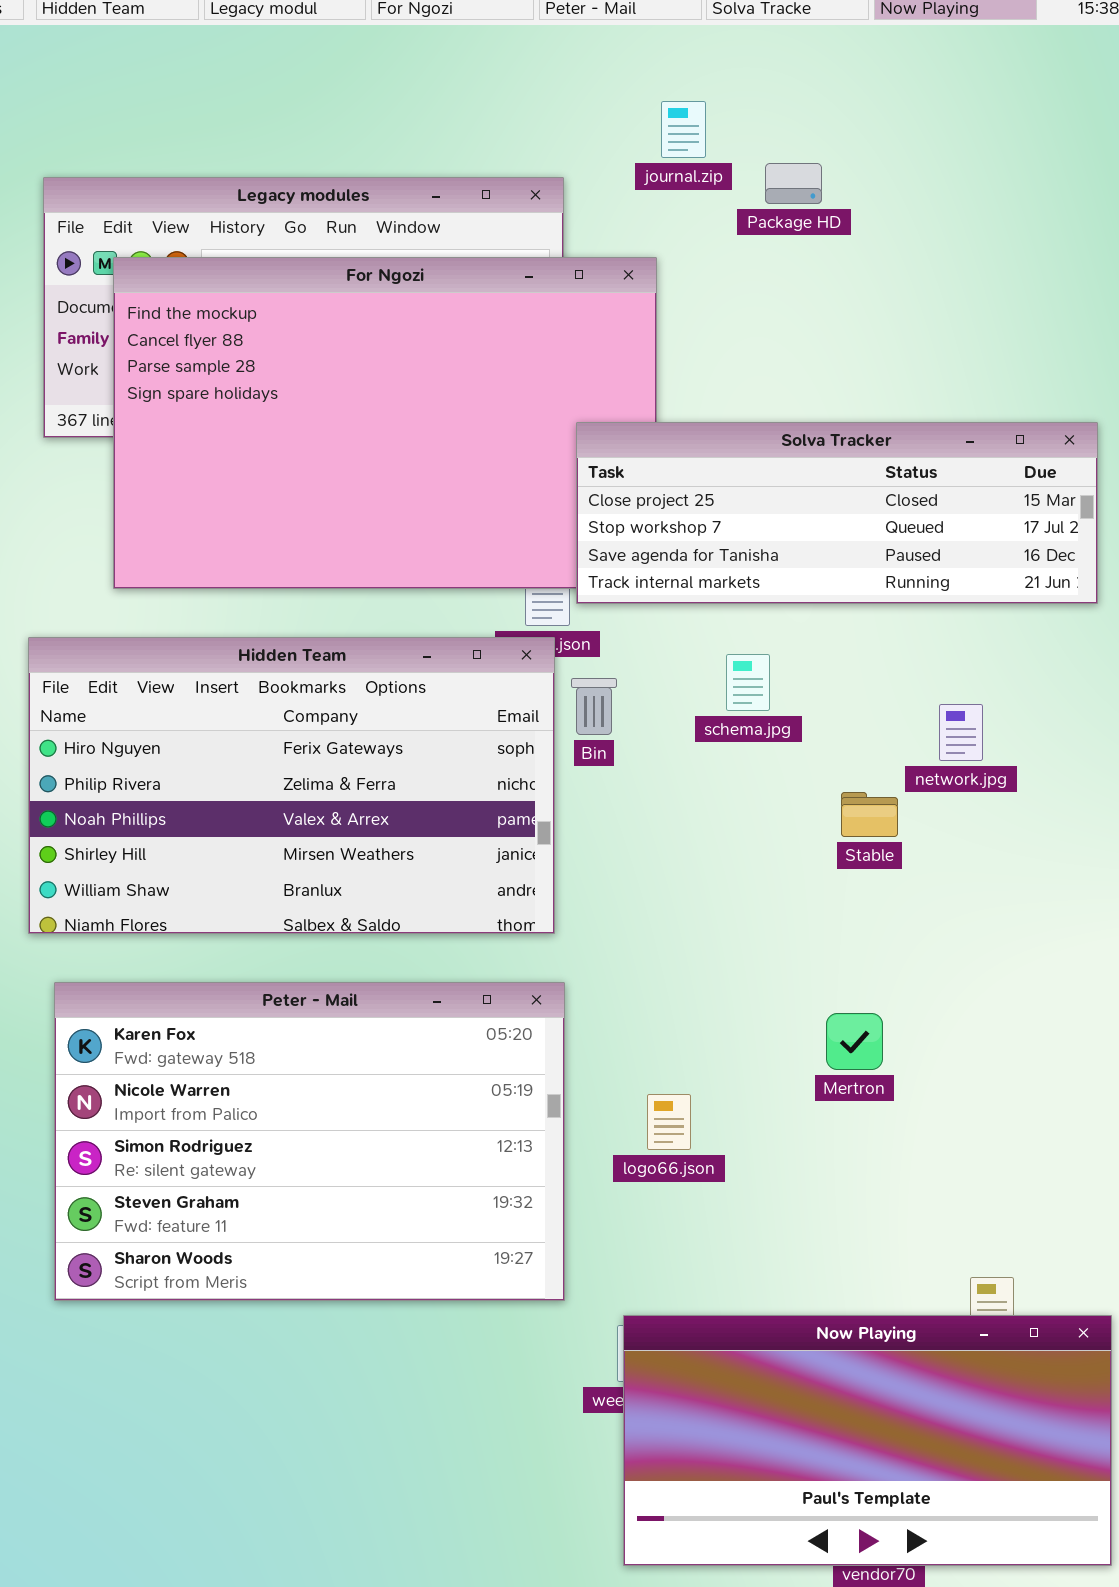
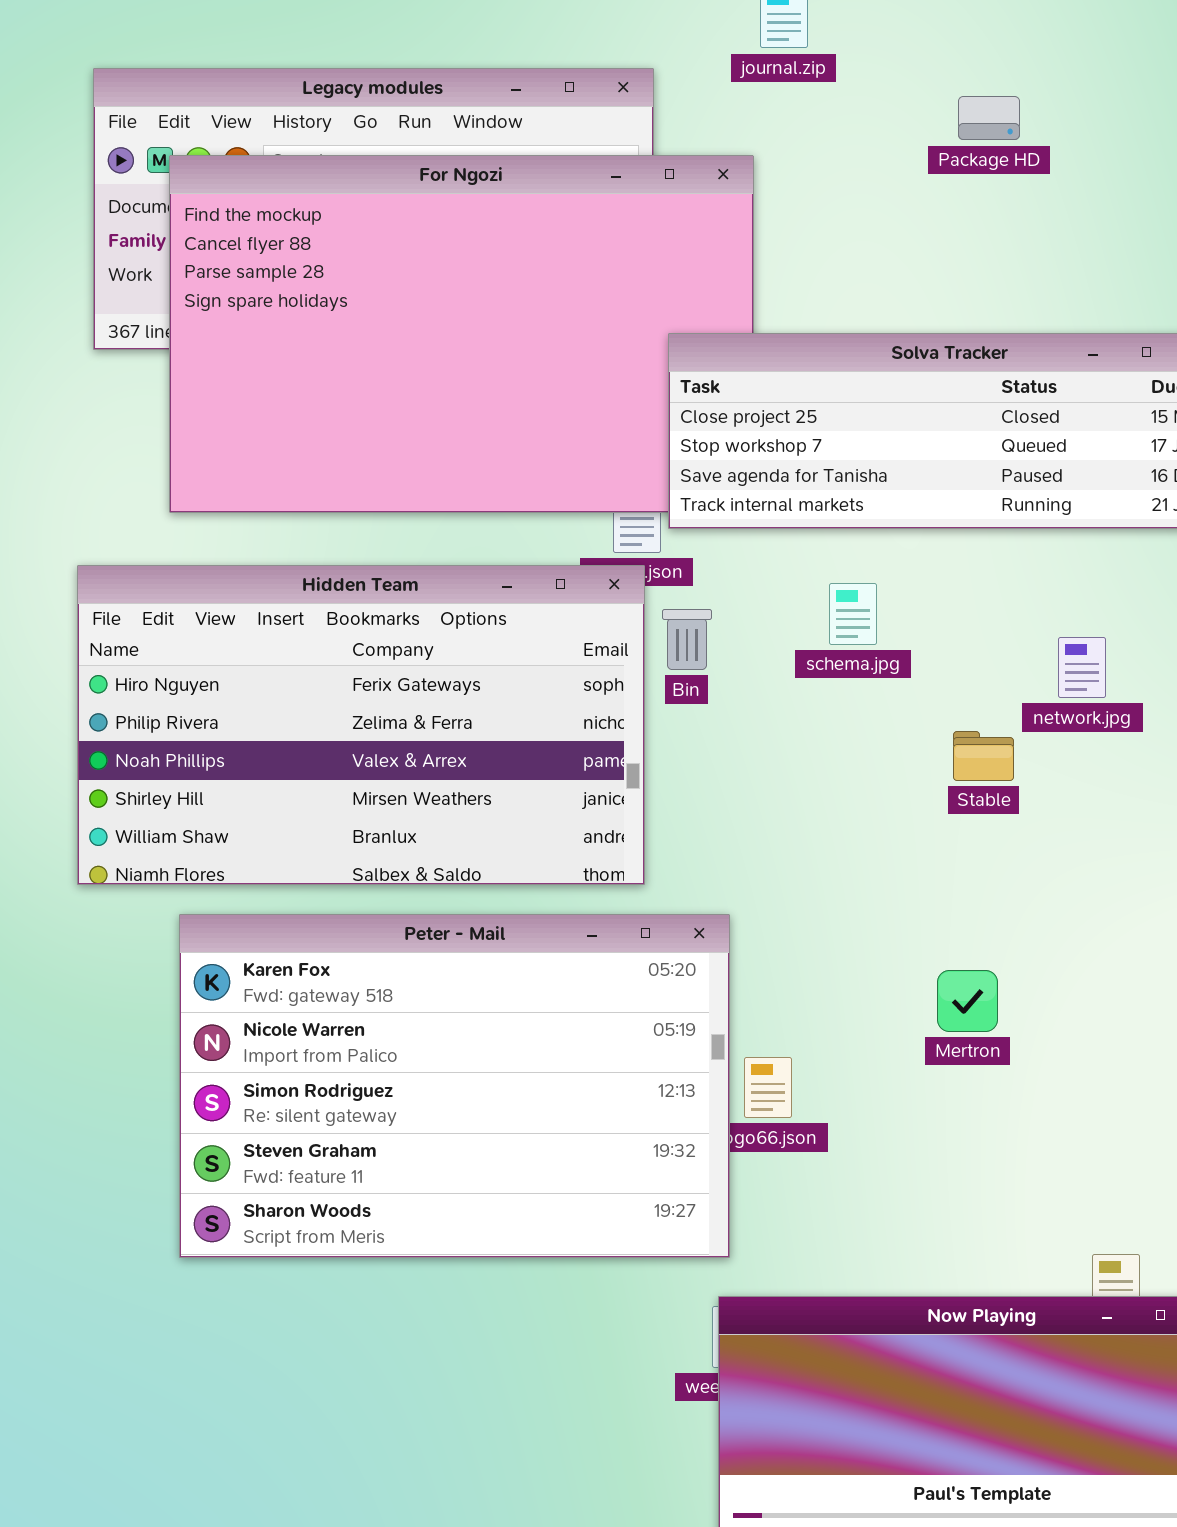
Package HD: [765,163,822,204] -> [958,96,1020,140], moved
Peter - Mail: [54,982,565,1301] -> [179,914,730,1258], moved

